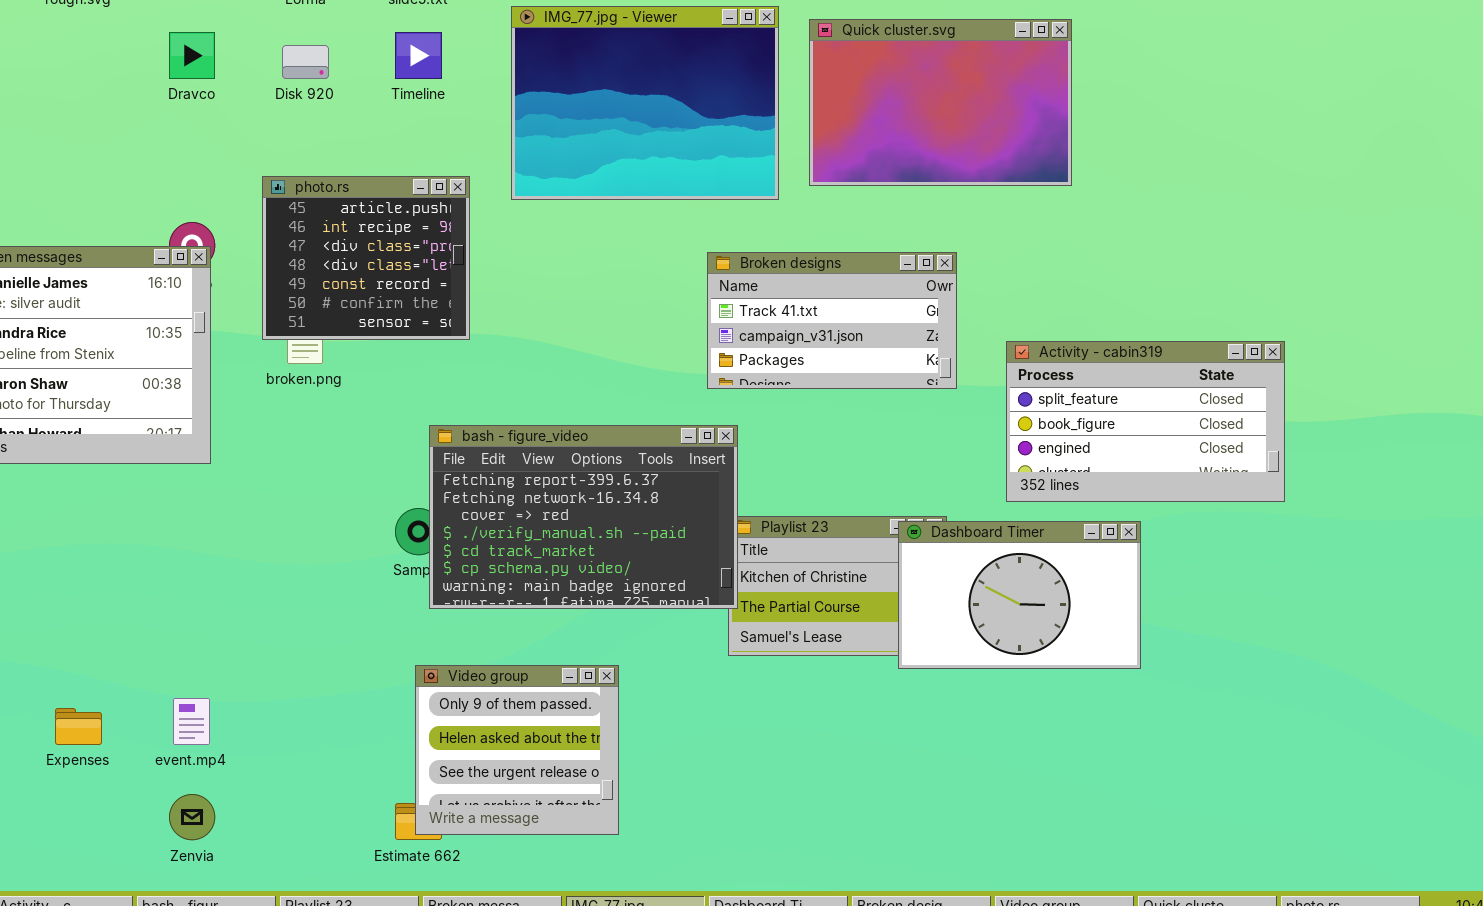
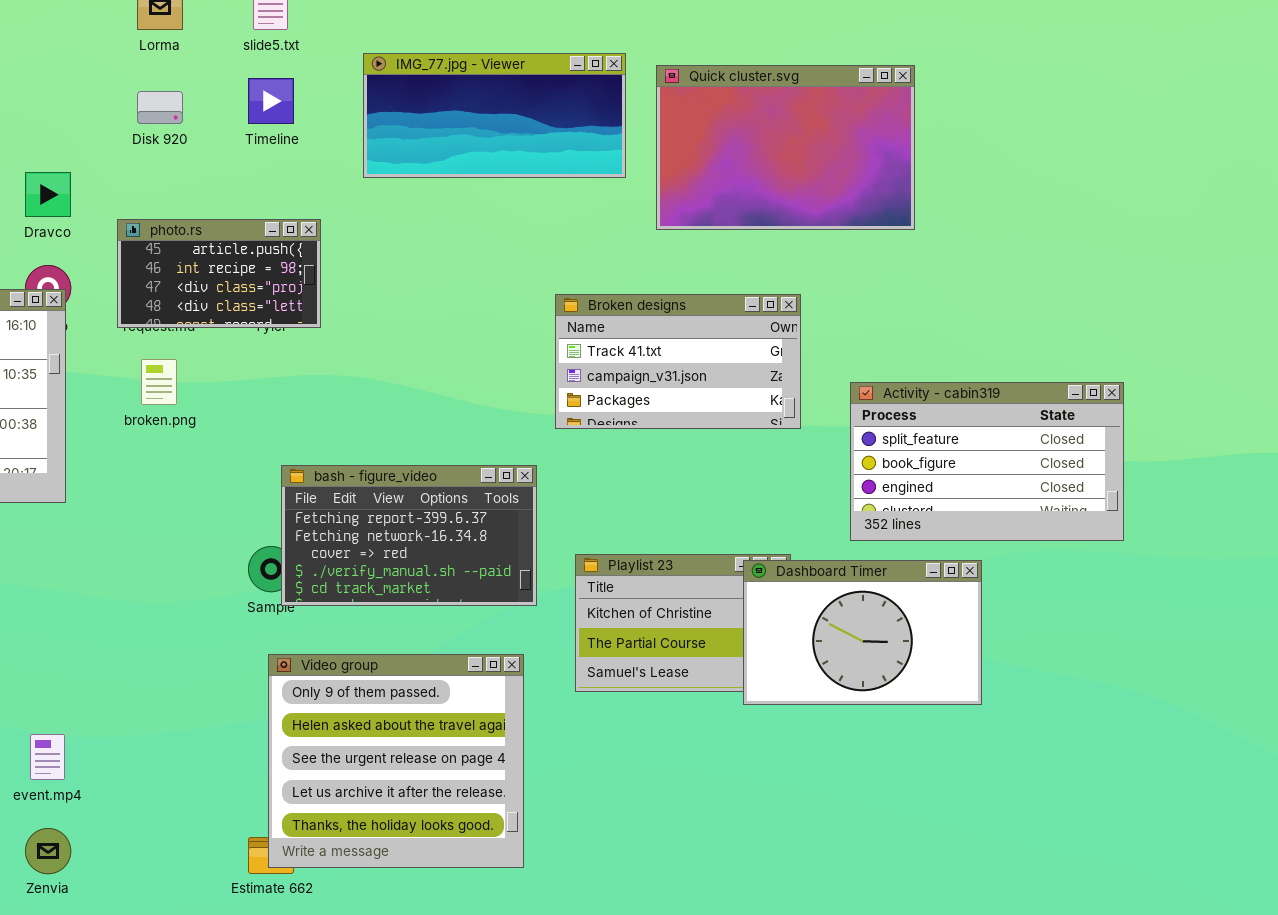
IMG_77.jpg - Viewer: [511,6,779,200] -> [363,53,626,178], resized
Dravco: [169,32,215,79] -> [25,172,71,217], moved
photo.rs: [262,176,470,340] -> [117,219,321,328], resized
bash - figure_video: [429,425,738,609] -> [281,465,537,606], resized
Video group: [415,665,619,835] -> [268,654,524,868], resized

